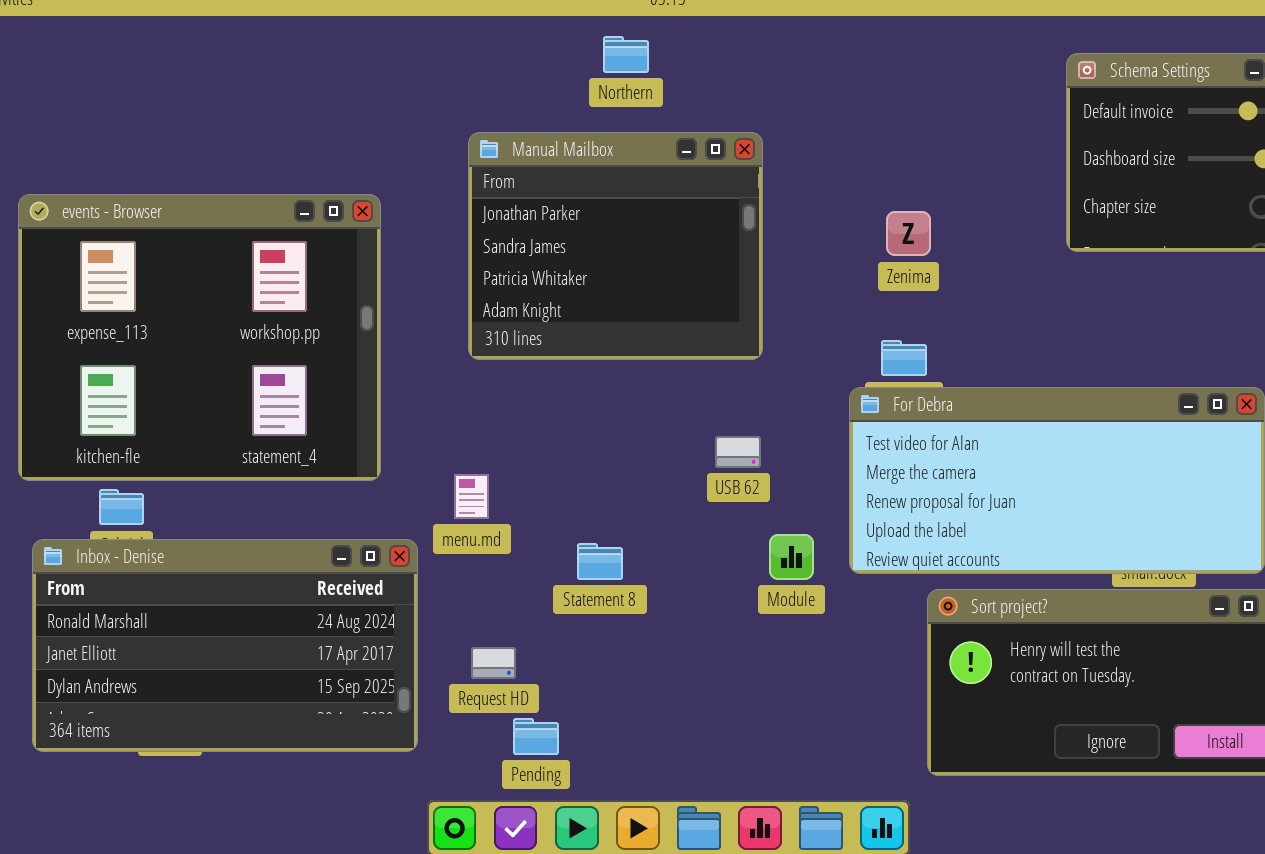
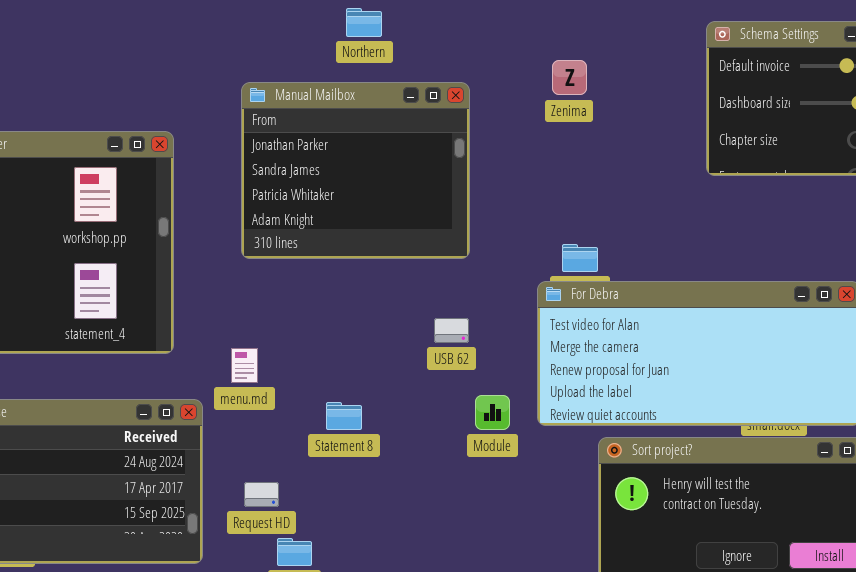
Zenima: [886,211,931,256] -> [552,60,587,95], moved

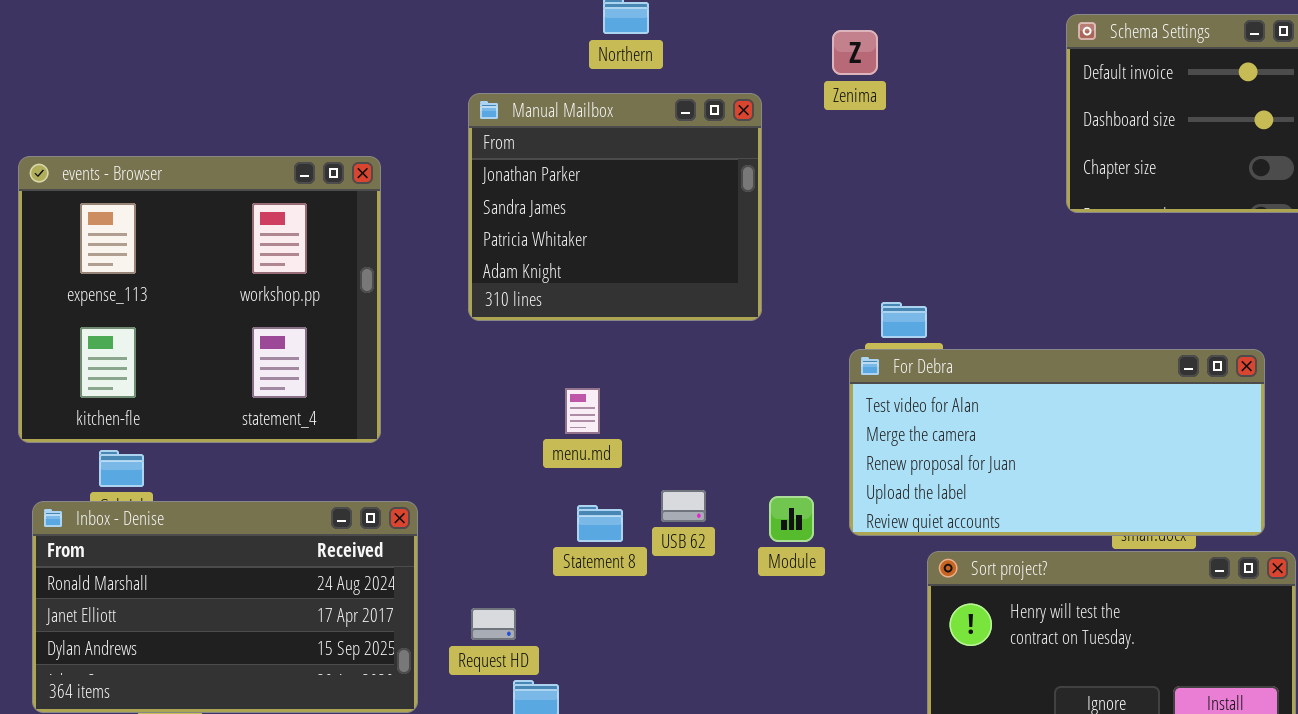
Zenima: [552,60,587,95] -> [832,30,878,75], moved
USB 62: [434,318,469,343] -> [661,490,706,522], moved
menu.md: [231,348,258,383] -> [565,388,600,434], moved

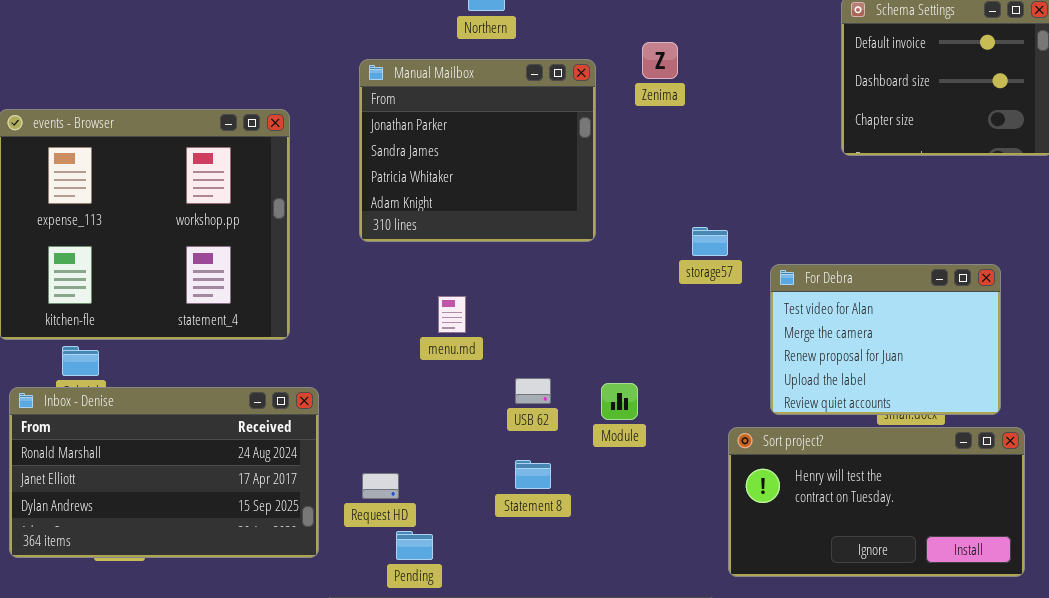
Zenima: [832,30,878,75] -> [642,42,678,79], moved
For Debra: [849,349,1265,536] -> [770,264,1001,415], resized
Statement 8: [577,505,623,542] -> [515,460,551,489], moved

